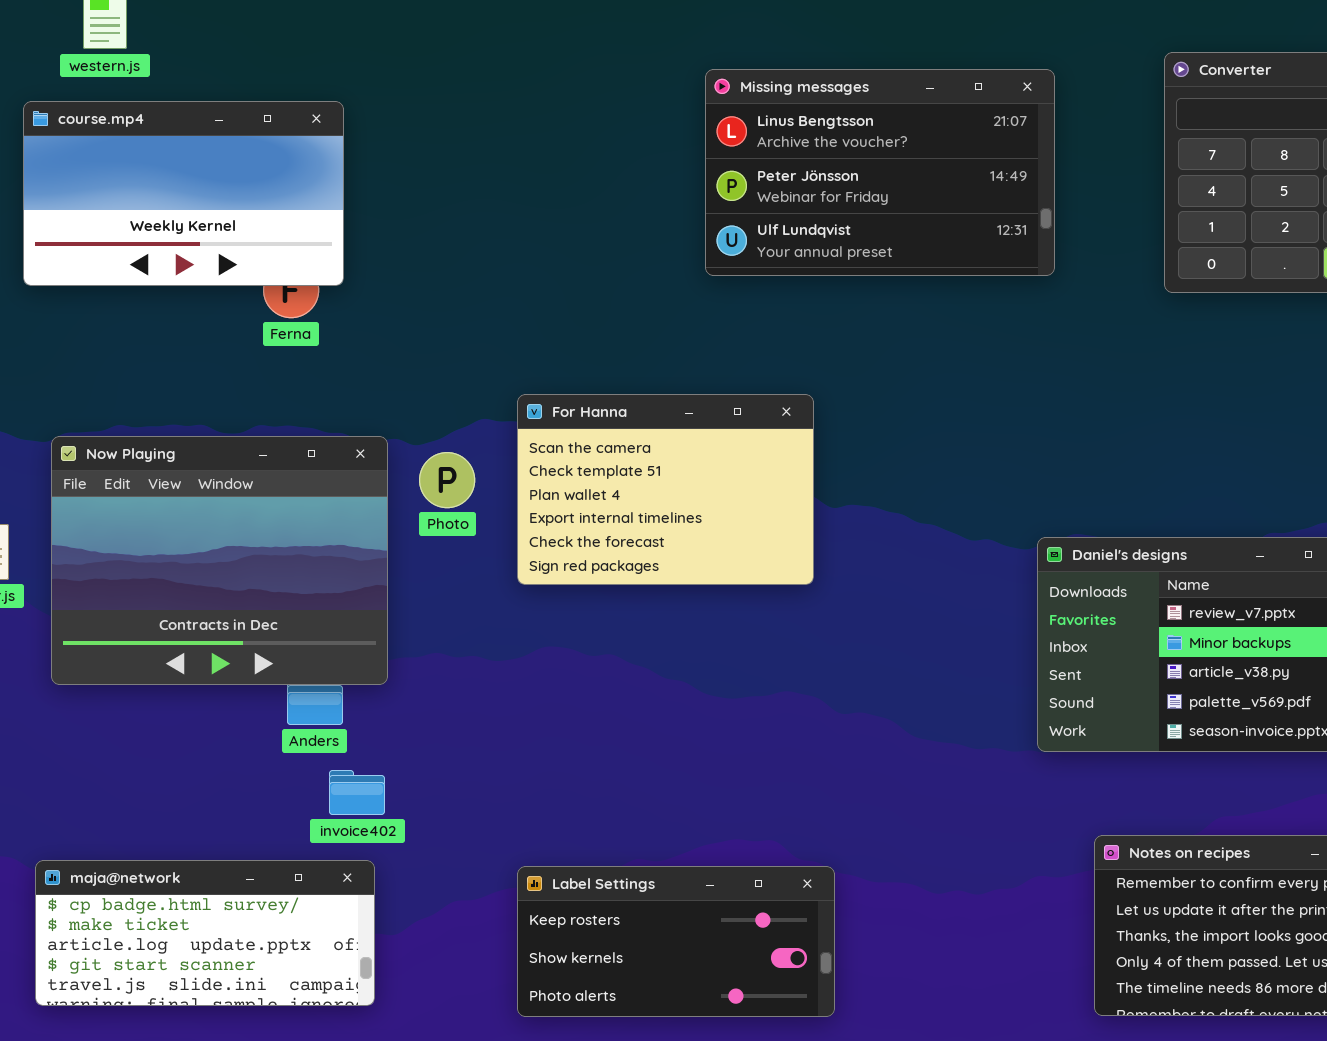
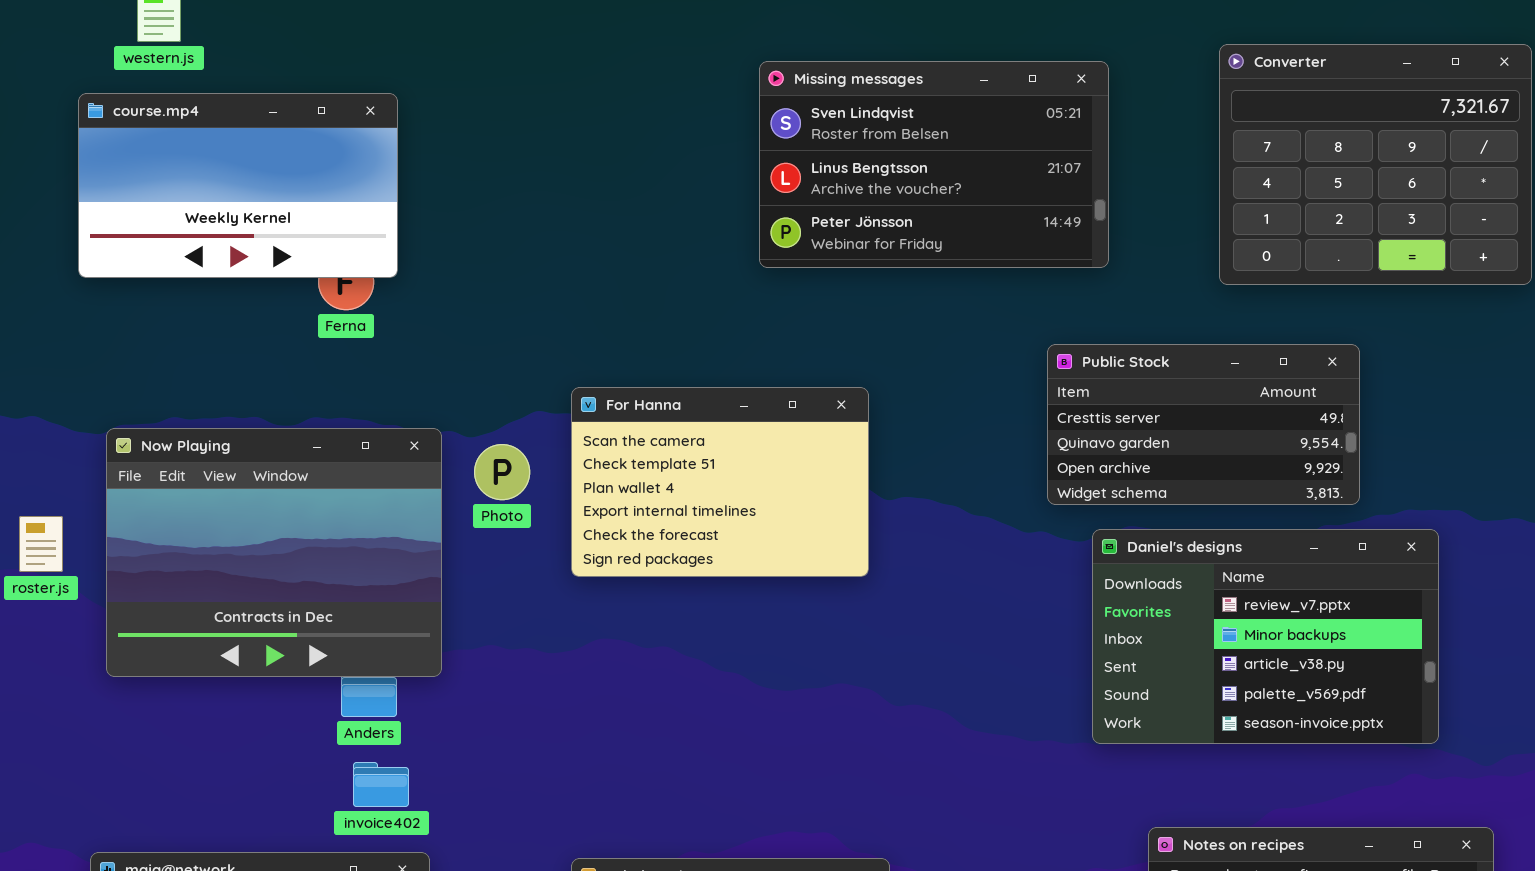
Missing messages: [705,69,1055,276] -> [759,61,1109,268], scrolled up 1 row
Public Stock: none -> [1047,344,1360,505], opened
invoice402: [329,770,385,815] -> [353,762,409,807], moved

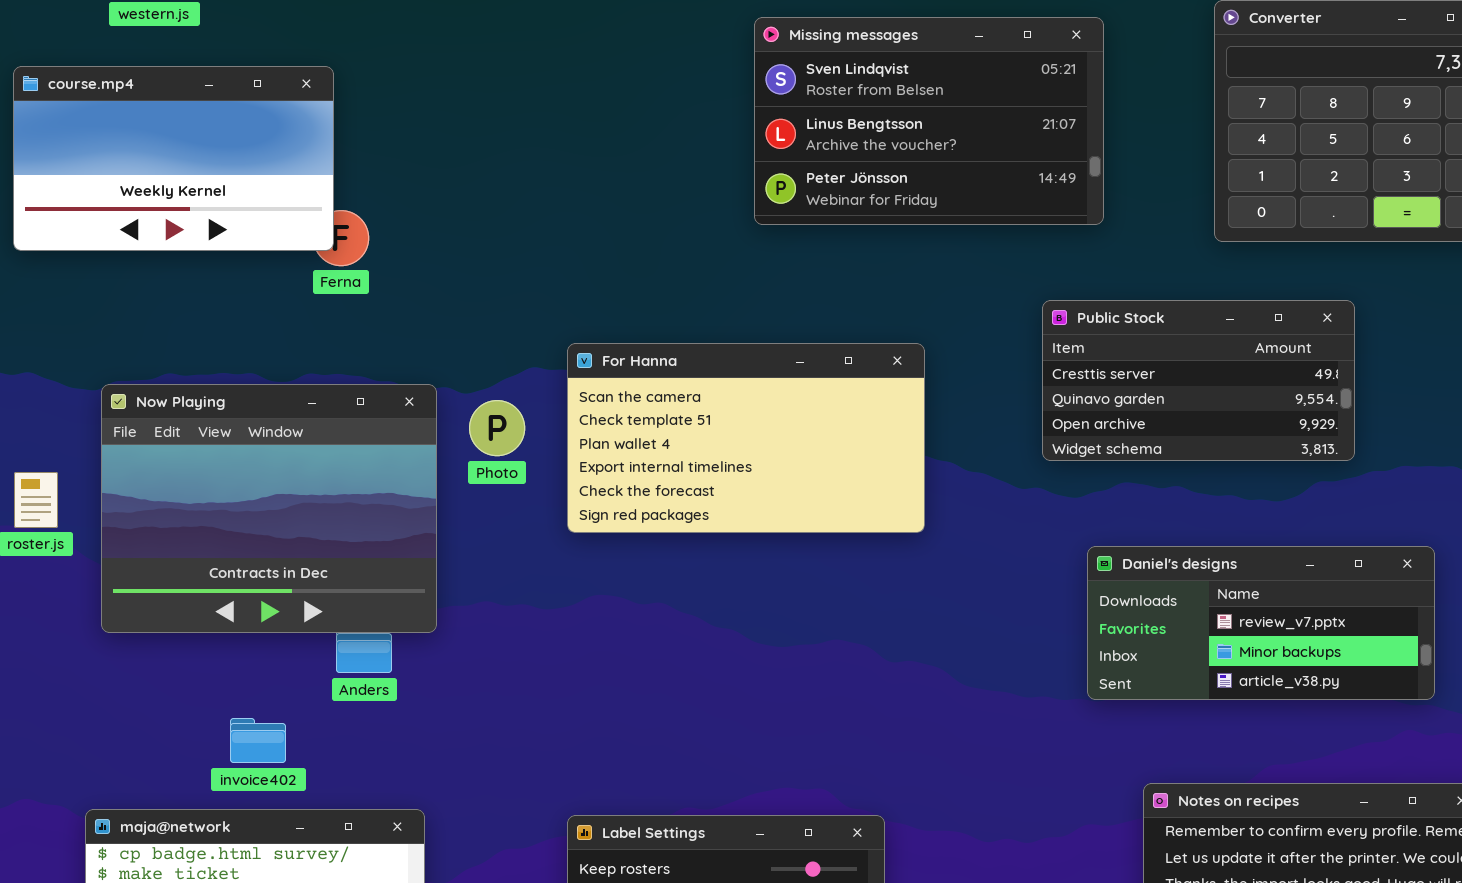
course.mp4: [78,93,398,278] -> [13,66,334,251], moved
For Hanna: [571,387,869,577] -> [567,343,925,533], resized
Daniel's designs: [1092,529,1439,744] -> [1087,546,1435,700], resized
invoice402: [353,762,409,807] -> [230,718,286,763], moved

